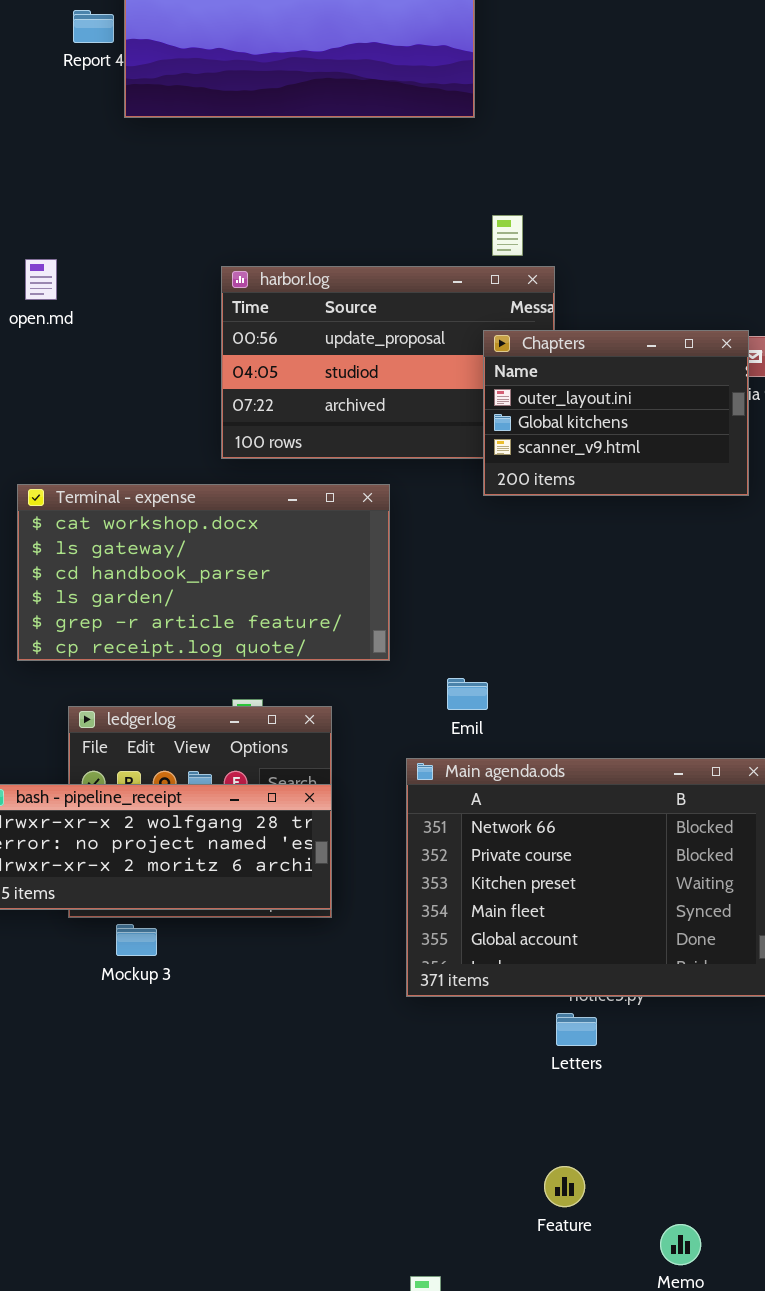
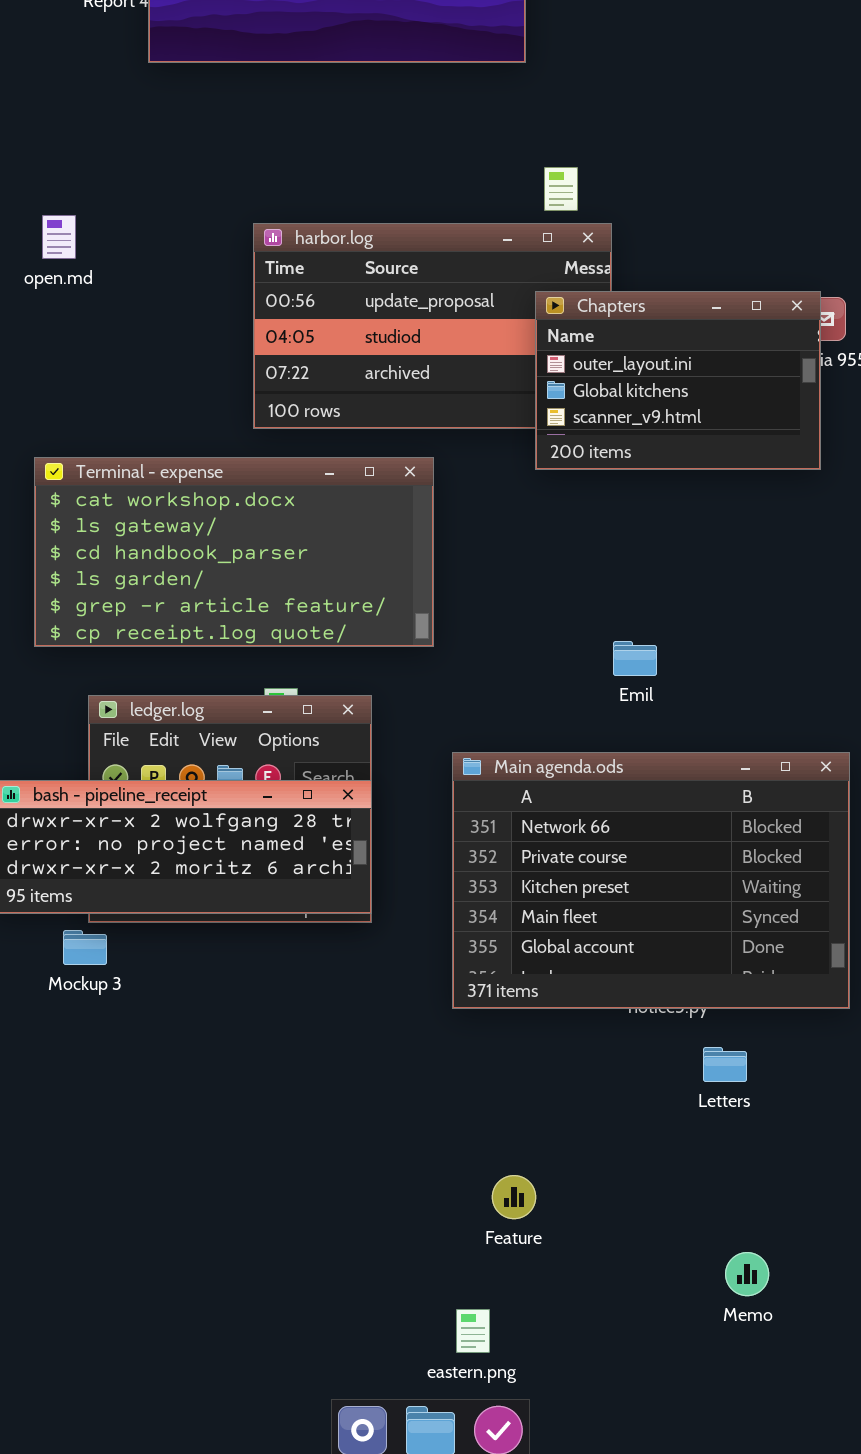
Emil: [447,678,488,710] -> [613,641,657,676], moved
Mockup 3: [116,924,157,956] -> [63,930,107,965], moved
Letters: [556,1013,597,1046] -> [703,1047,747,1082], moved
Feature: [544,1166,585,1207] -> [492,1175,536,1219], moved

